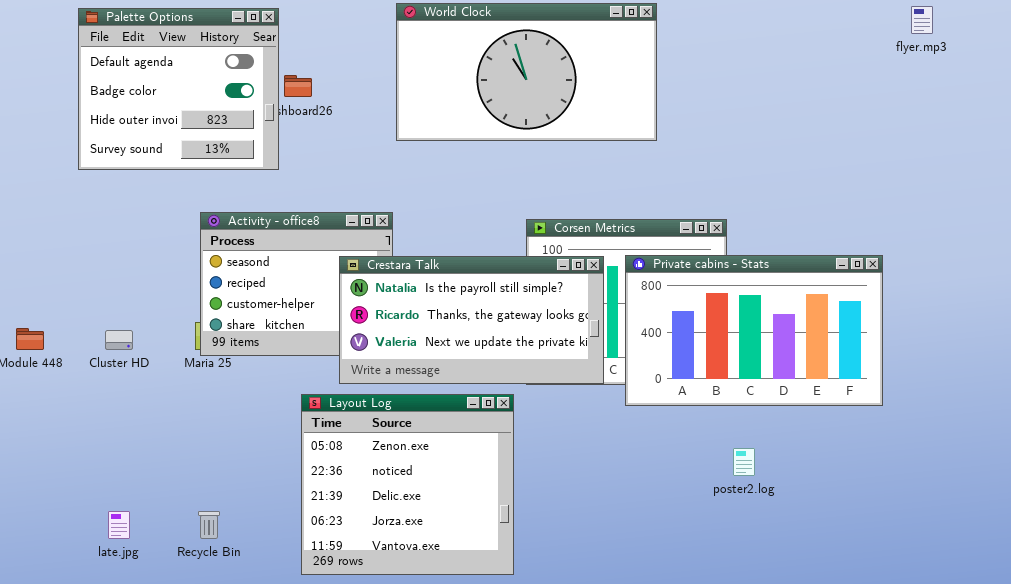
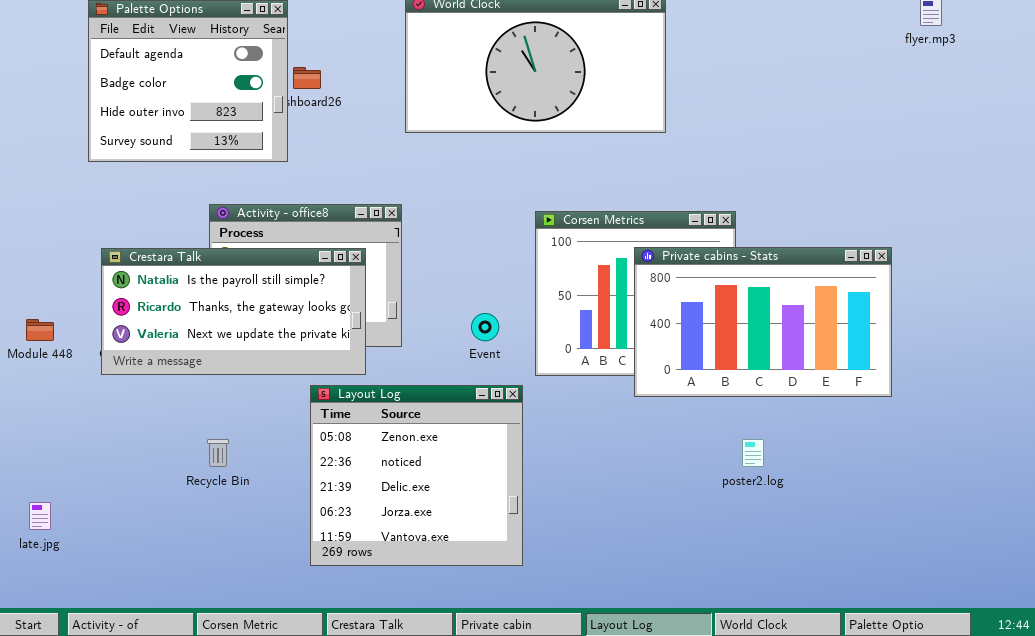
Crestara Talk: [339,256,604,384] -> [101,248,366,375], moved
late.jpg: [108,511,130,539] -> [29,502,51,530], moved
Recycle Bin: [198,511,220,539] -> [207,439,229,467], moved

